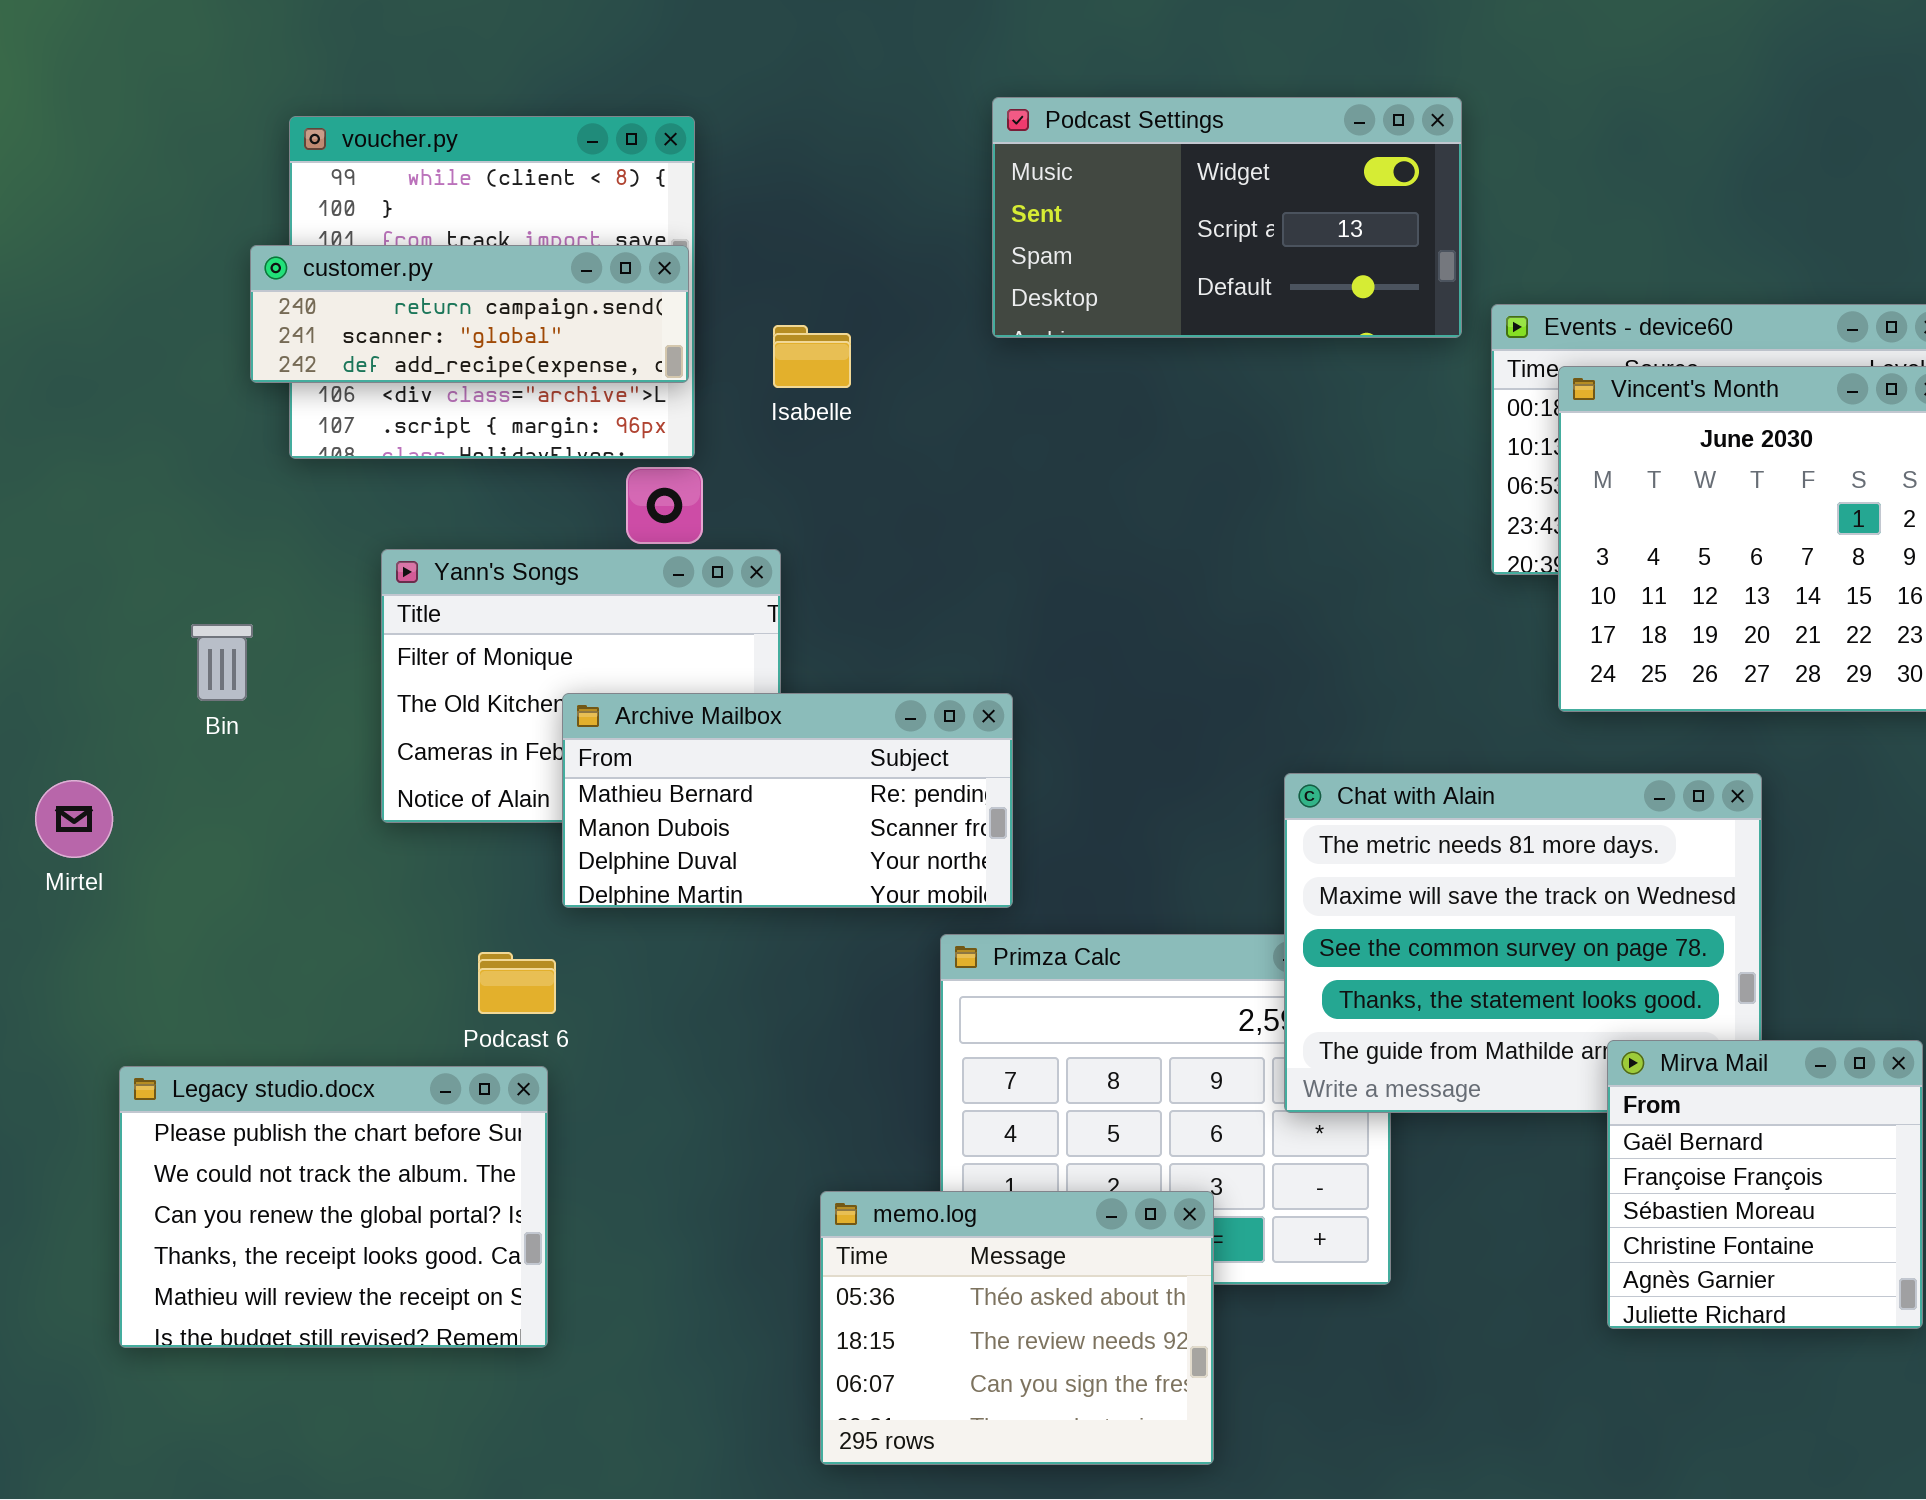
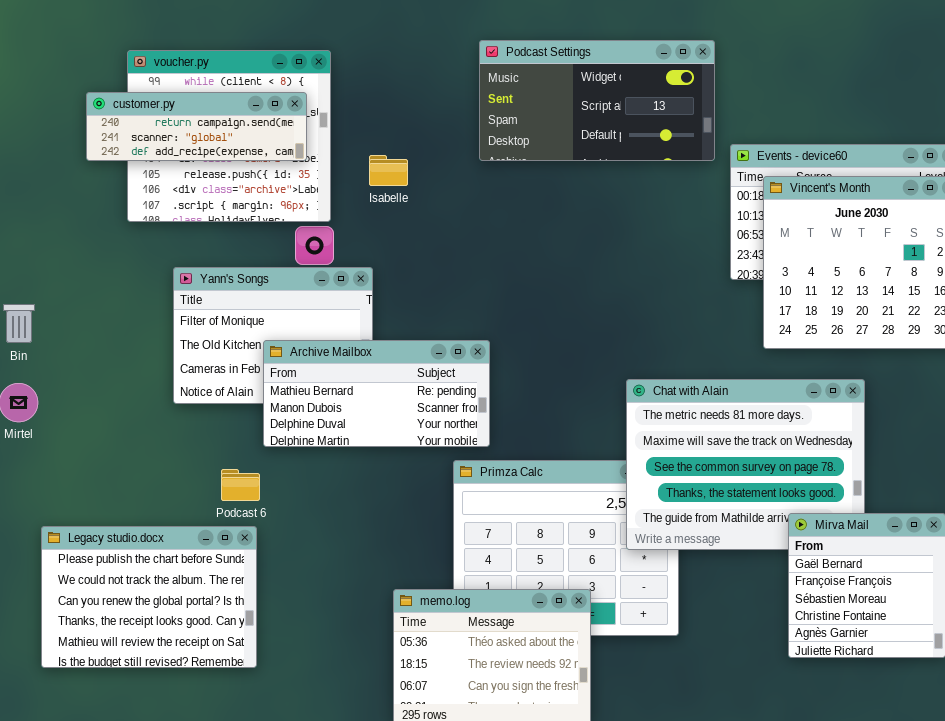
customer.py: [250,245,689,383] -> [86,92,307,161], moved
Bin: [191,624,253,701] -> [3,304,35,343], moved

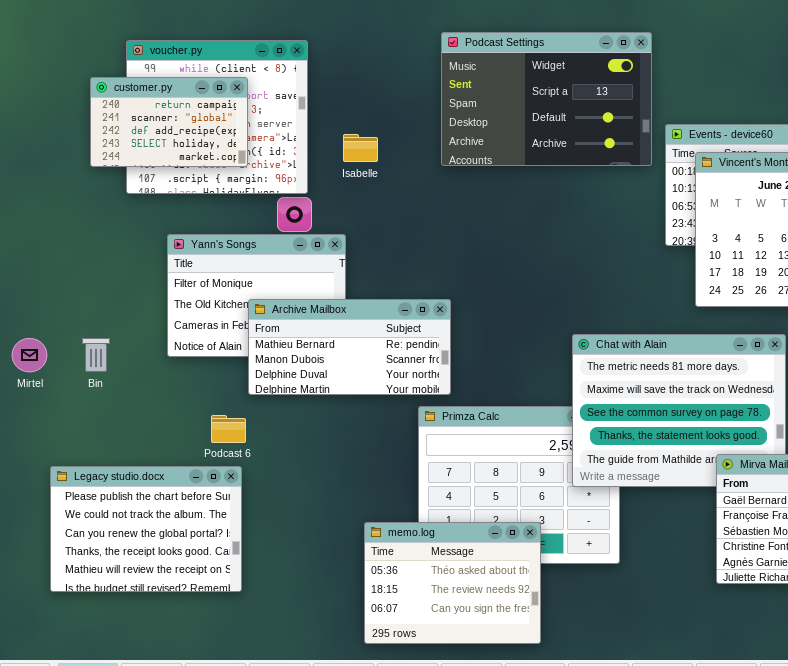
Podcast Settings: [479,40,715,161] -> [441,32,652,166], resized
customer.py: [86,92,307,161] -> [90,77,248,167], resized
Bin: [3,304,35,343] -> [82,338,110,372], moved

